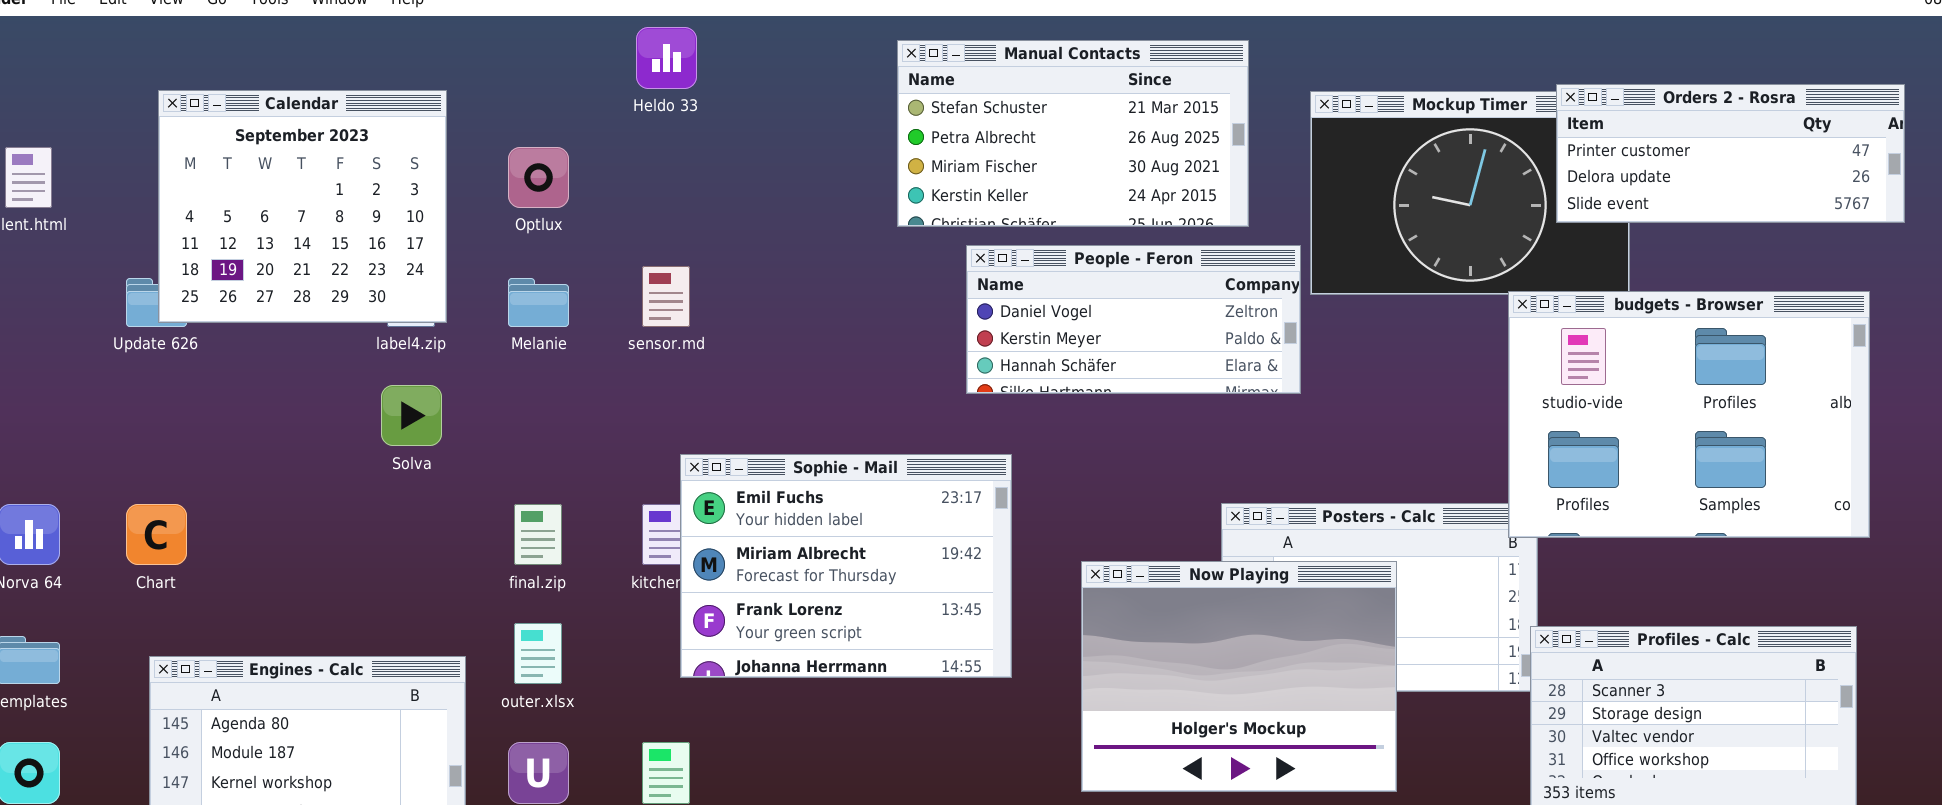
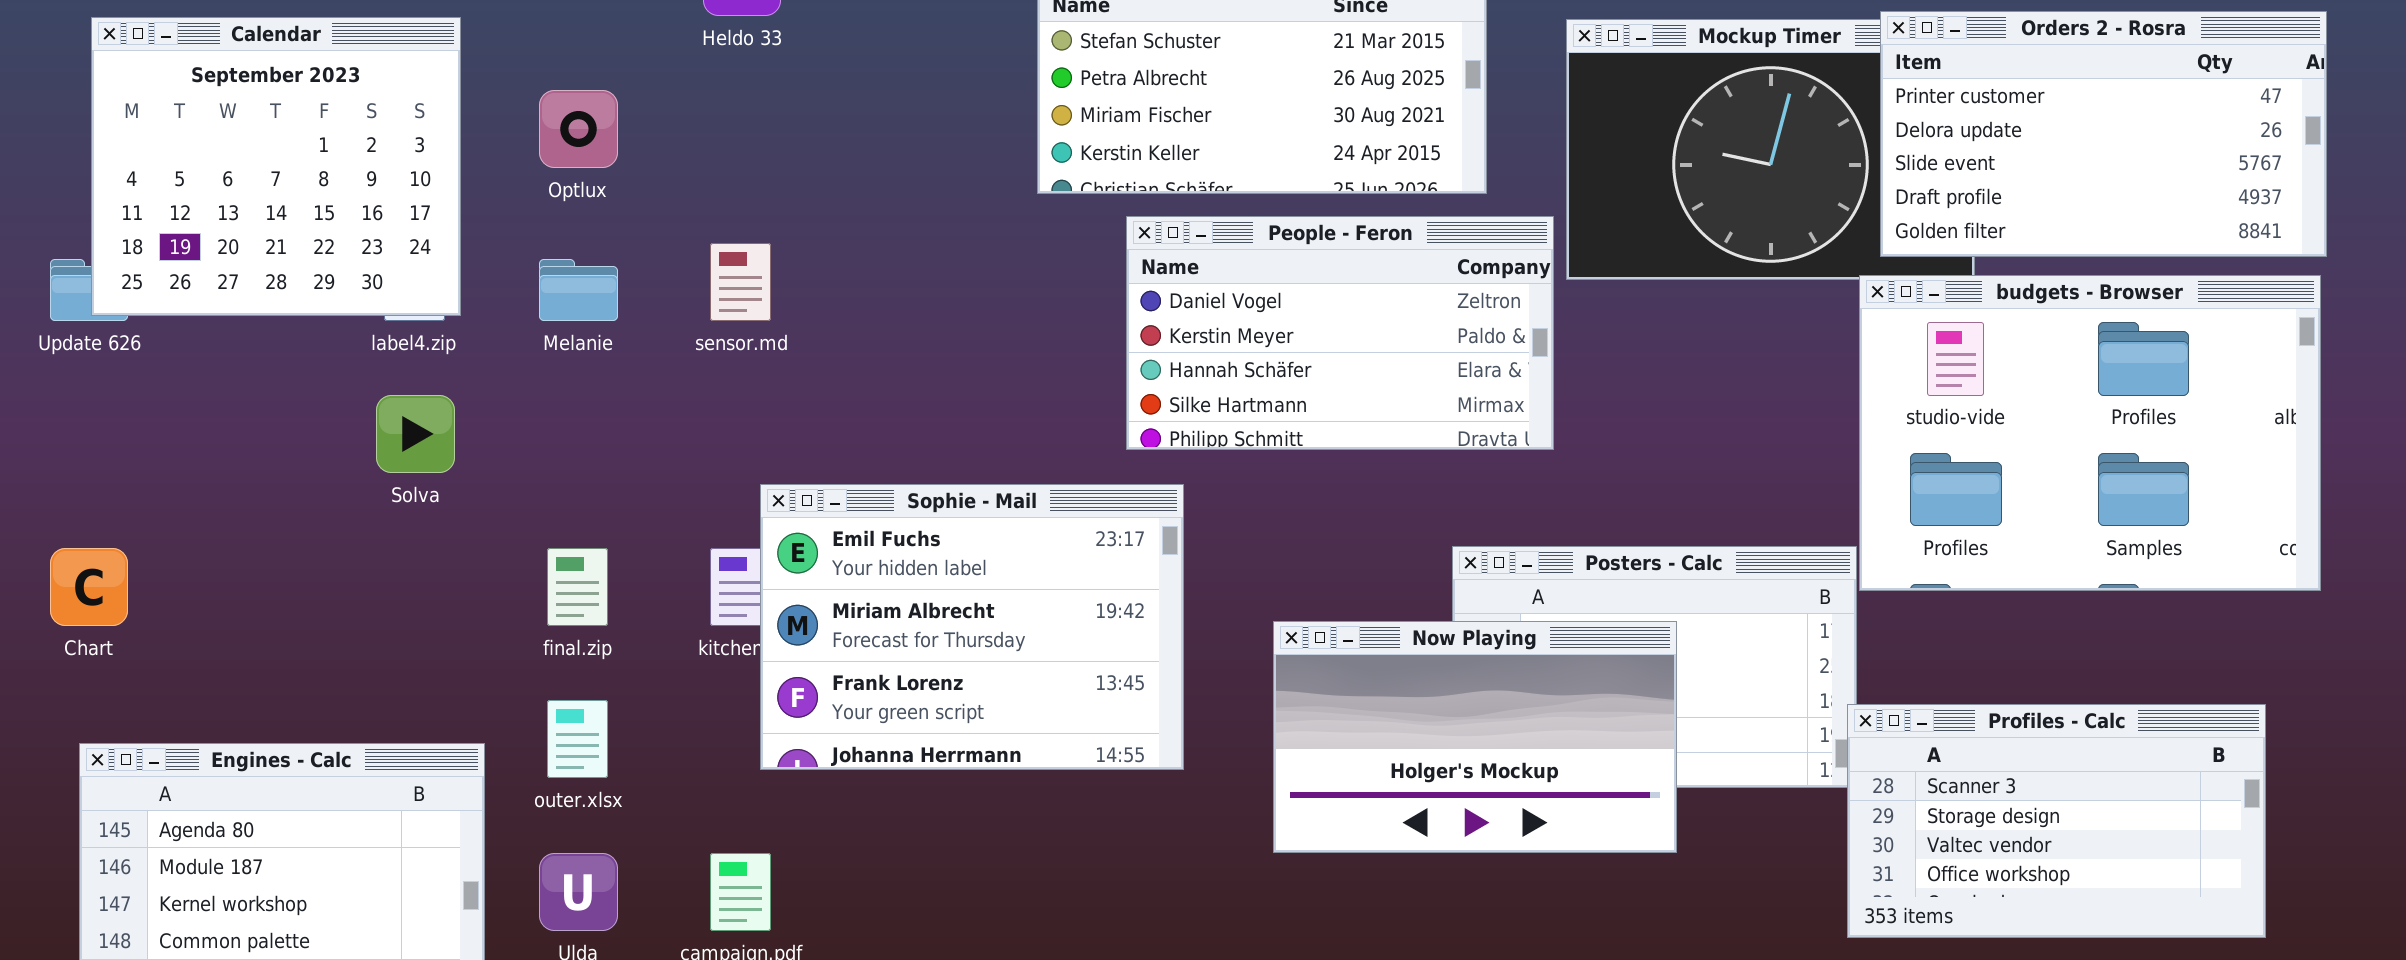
Orders 2 - Rosra: [1556,84,1905,223] -> [1880,11,2327,257], resized
People - Feron: [966,245,1301,394] -> [1126,216,1554,450], resized
budgets - Browser: [1508,291,1870,538] -> [1859,275,2321,591], moved
Now Playing: [1081,561,1397,792] -> [1273,621,1677,853], resized

